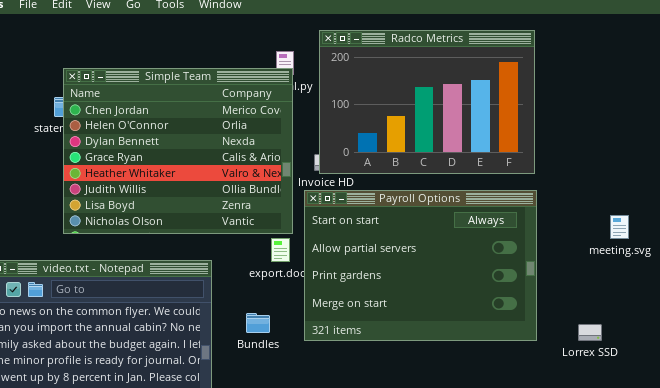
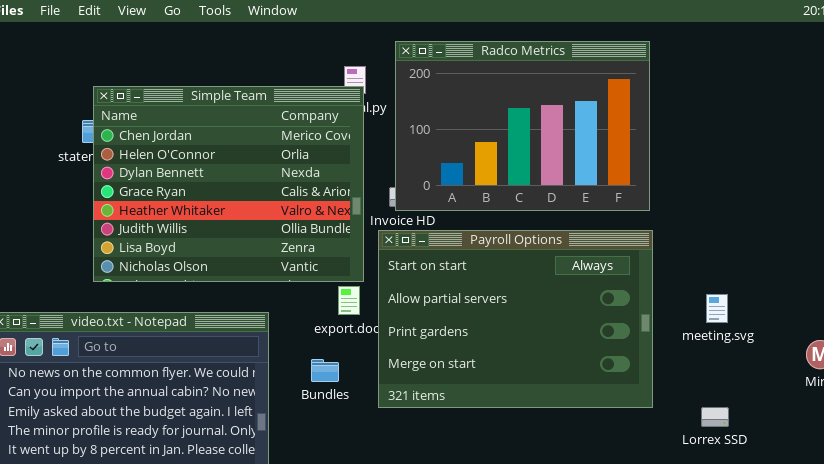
meeting.svg: [610,215,629,239] -> [706,294,728,323], moved
Bundles: [246,313,270,333] -> [311,359,339,382], moved
Lorrex SSD: [578,324,602,341] -> [701,407,729,427], moved

